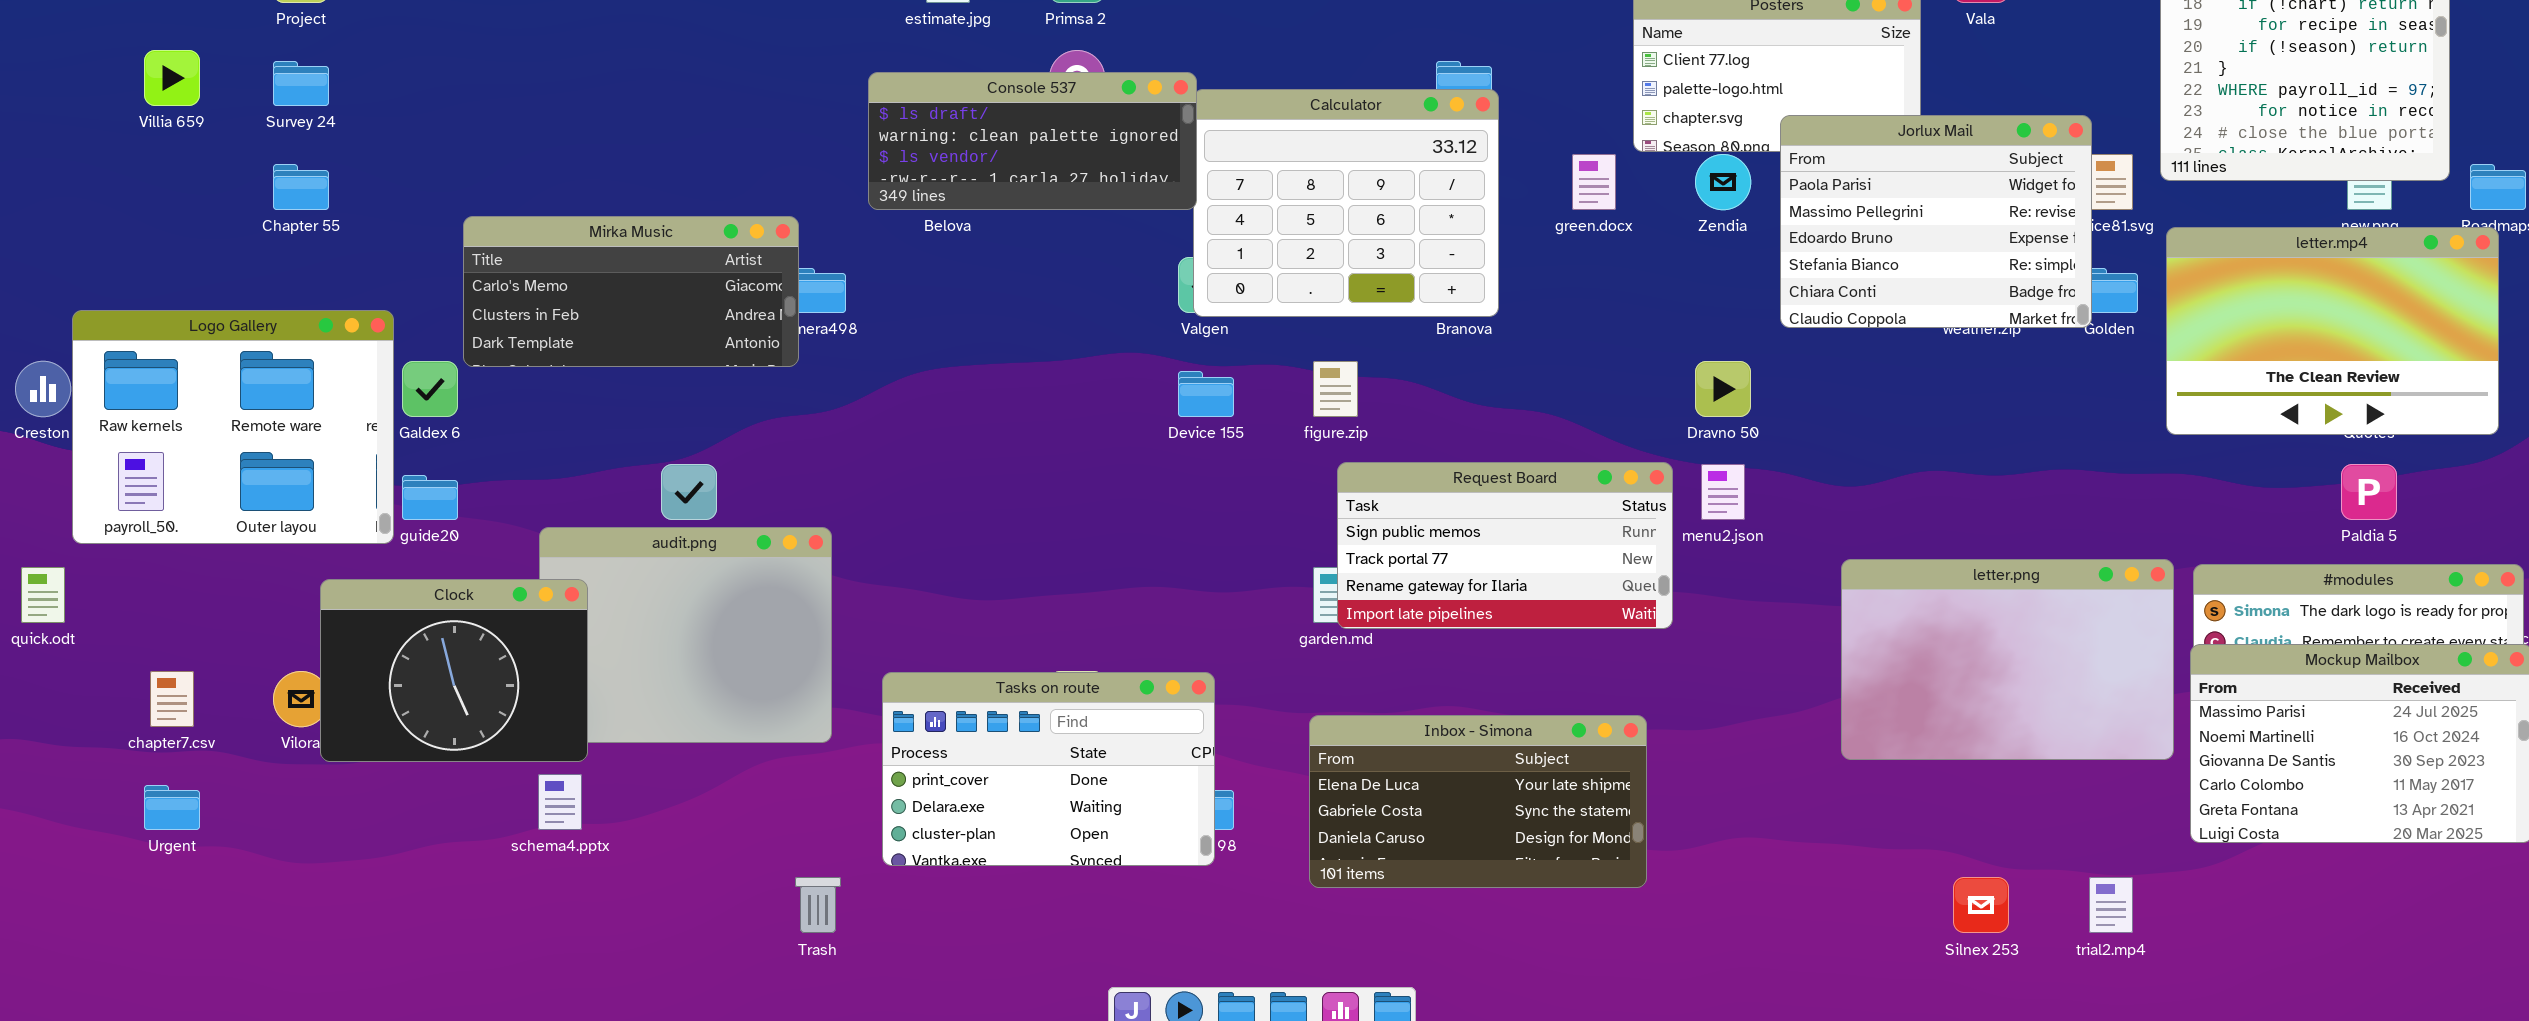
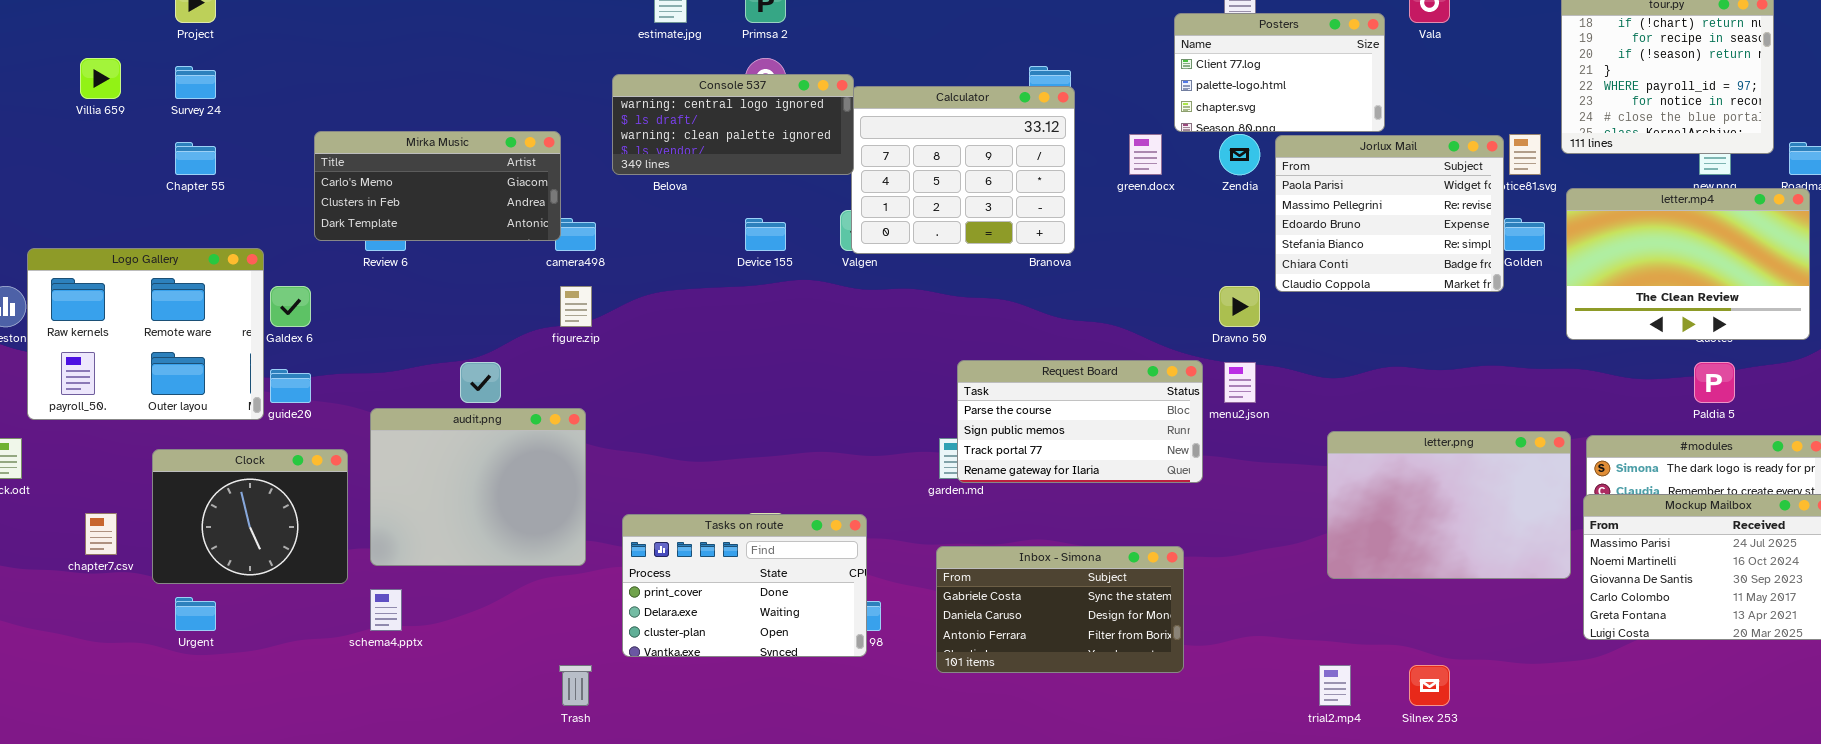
Console 537: [868,72,1197,210] -> [612,74,854,175], scrolled up 1 row
Jorlux Mail: [1780,115,2092,328] -> [1275,135,1504,292], moved
Mirka Music: [463,216,799,367] -> [314,131,561,241], moved
figure.zip: [1313,361,1358,417] -> [560,286,592,327], moved
Device 155: [1178,371,1234,417] -> [745,218,786,251], moved
Request Board: [1337,462,1673,629] -> [957,360,1203,483], scrolled up 1 row
Clock: [320,579,588,762] -> [152,449,348,584], moved
Inbox - Simona: [1309,715,1647,888] -> [936,546,1184,673], scrolled down 1 row
Urgent: [144,785,200,830] -> [175,597,216,631], moved
trial2.mp4: [2089,877,2133,933] -> [1319,665,1351,706], moved

